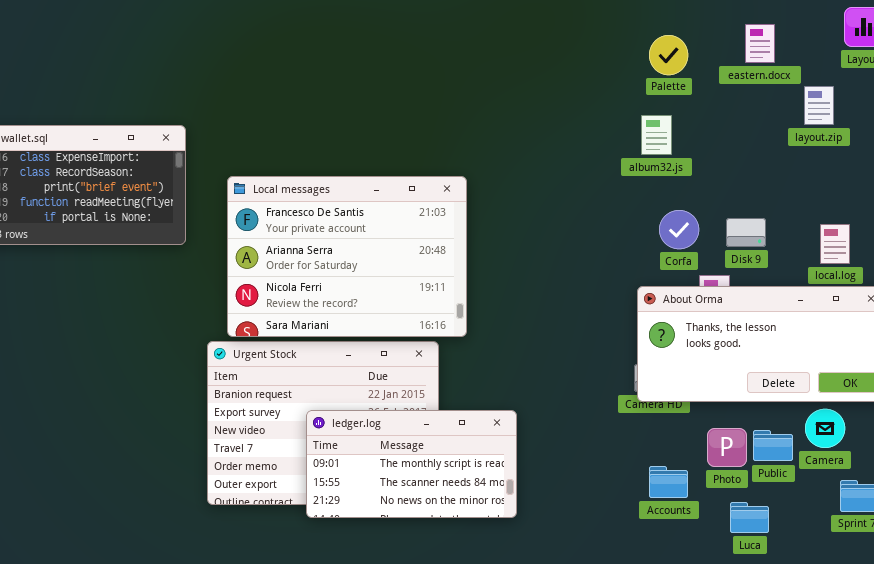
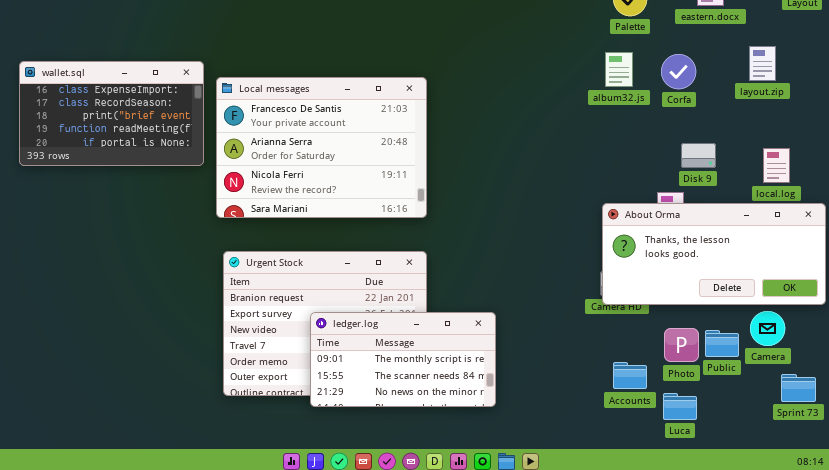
layout.zip: [804,86,834,125] -> [749,46,776,81], moved
Local messages: [227,176,467,337] -> [216,77,427,218], moved
Corfa: [659,210,699,249] -> [661,54,696,89], moved
Luca: [730,502,769,533] -> [663,393,697,420], moved

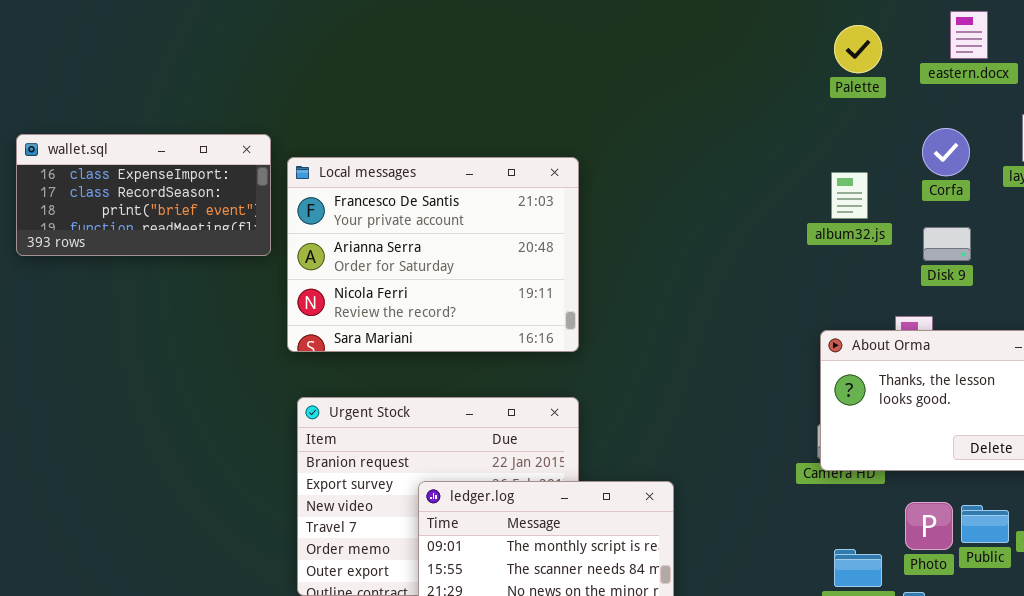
album32.js: [605,52,633,87] -> [831,172,868,219], moved
Corfa: [661,54,696,89] -> [922,128,970,176], moved
wallet.sql: [19,61,204,166] -> [16,134,271,256], resized
Disk 9: [681,143,716,168] -> [923,227,971,261], moved

